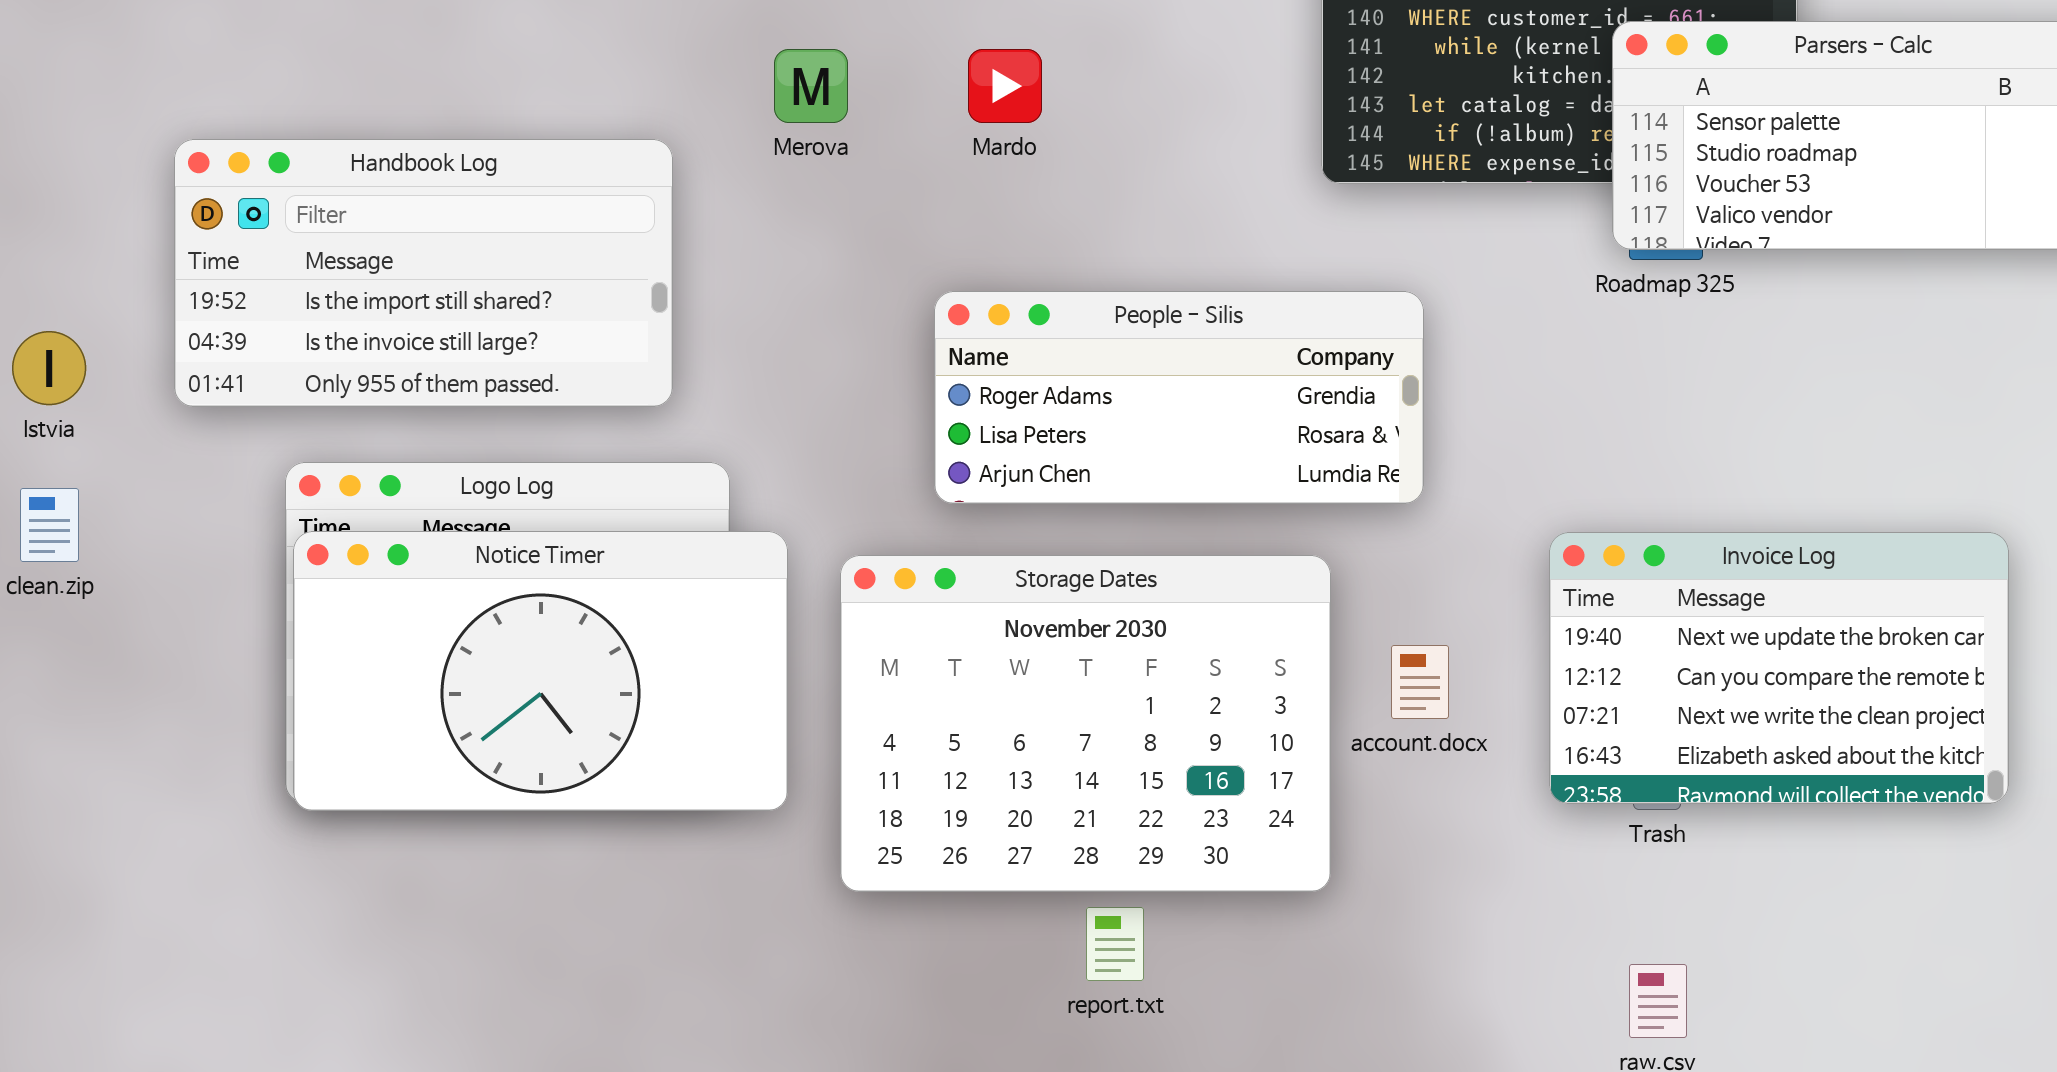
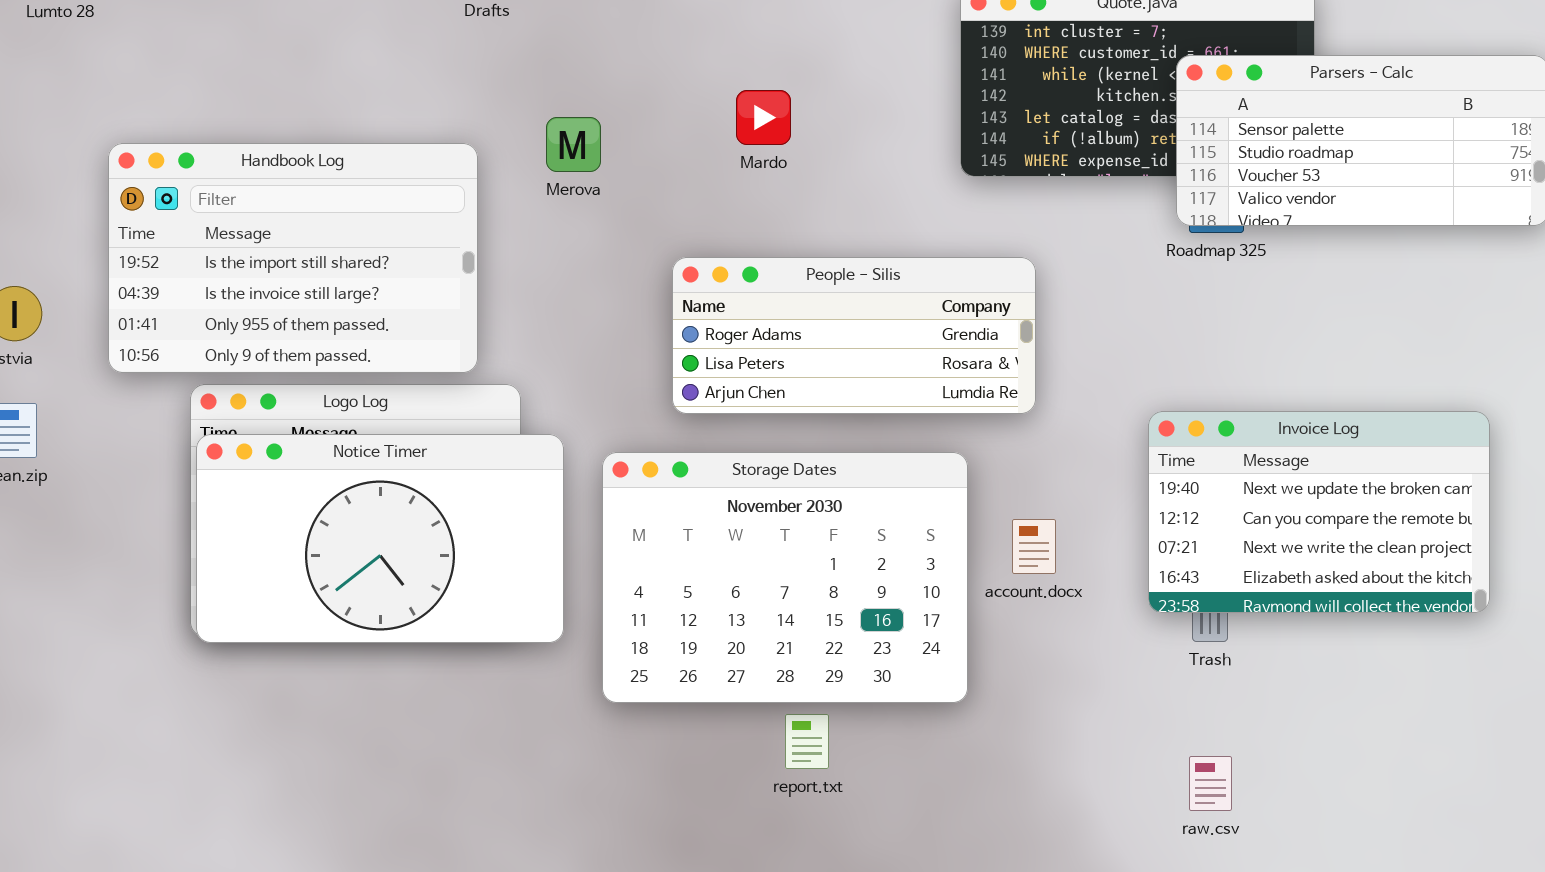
Merova: [774,49,848,123] -> [546,117,601,172], moved
Mardo: [968,49,1042,123] -> [736,90,791,145], moved
Handbook Log: [174,139,673,407] -> [108,143,478,373], resized
Invoice Log: [1549,532,2009,804] -> [1148,411,1490,613], moved

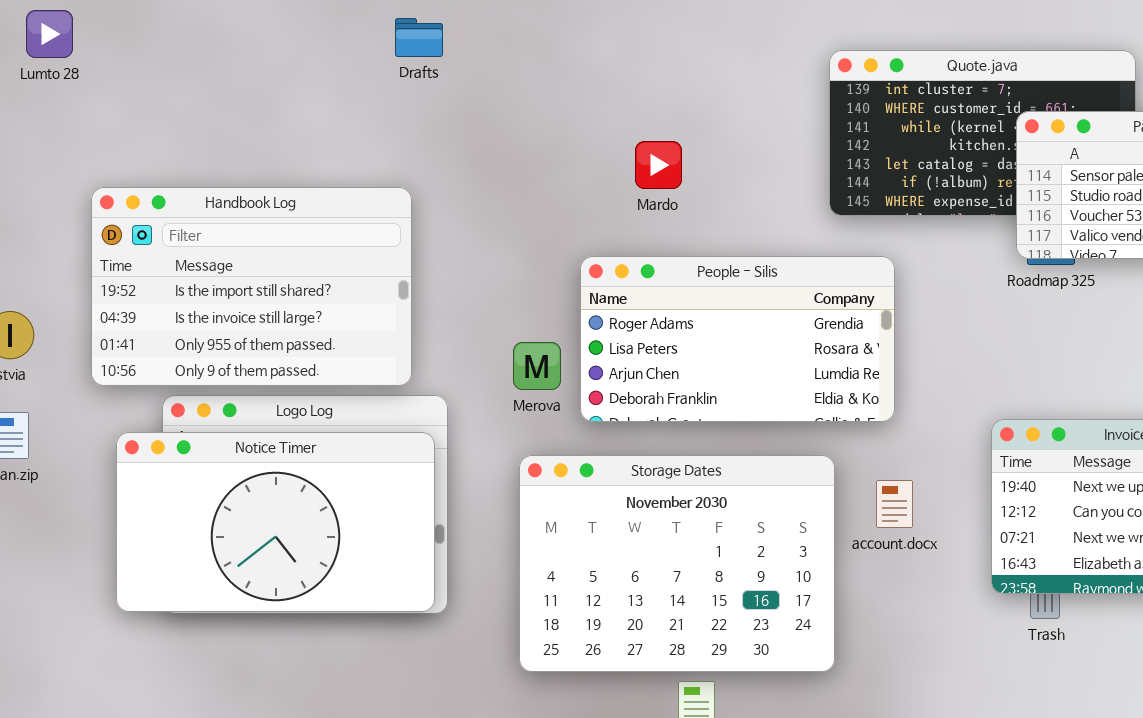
Merova: [546,117,601,172] -> [513,342,561,390], moved
People - Silis: [672,257,1036,414] -> [580,256,895,422], resized
Notice Timer: [196,434,564,643] -> [116,432,435,612], moved
account.docx: [1012,519,1056,574] -> [876,480,913,528], moved

